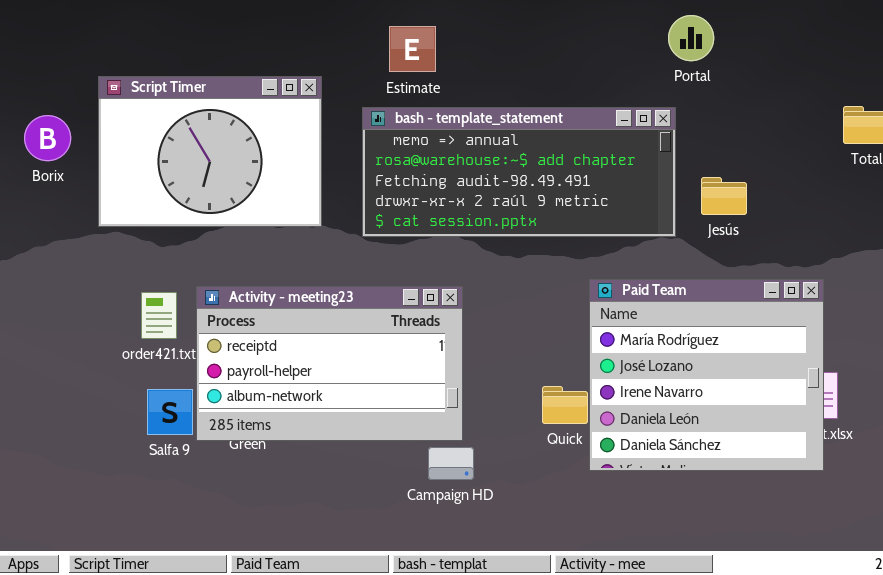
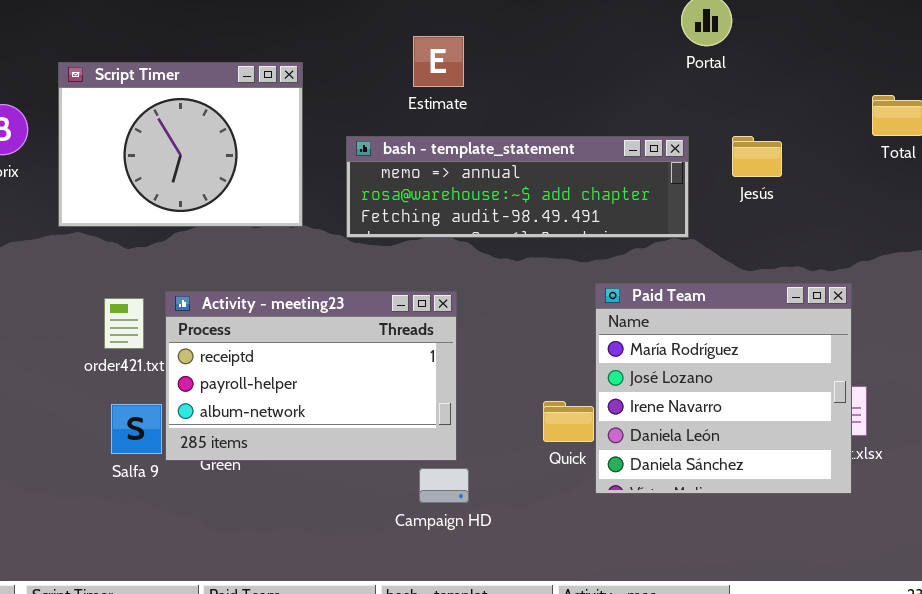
Estimate: [389,26,436,72] -> [413,36,464,87], moved
bash - template_statement: [362,107,676,237] -> [346,136,689,238], resized
Jesús: [701,177,747,215] -> [732,136,782,177], moved

